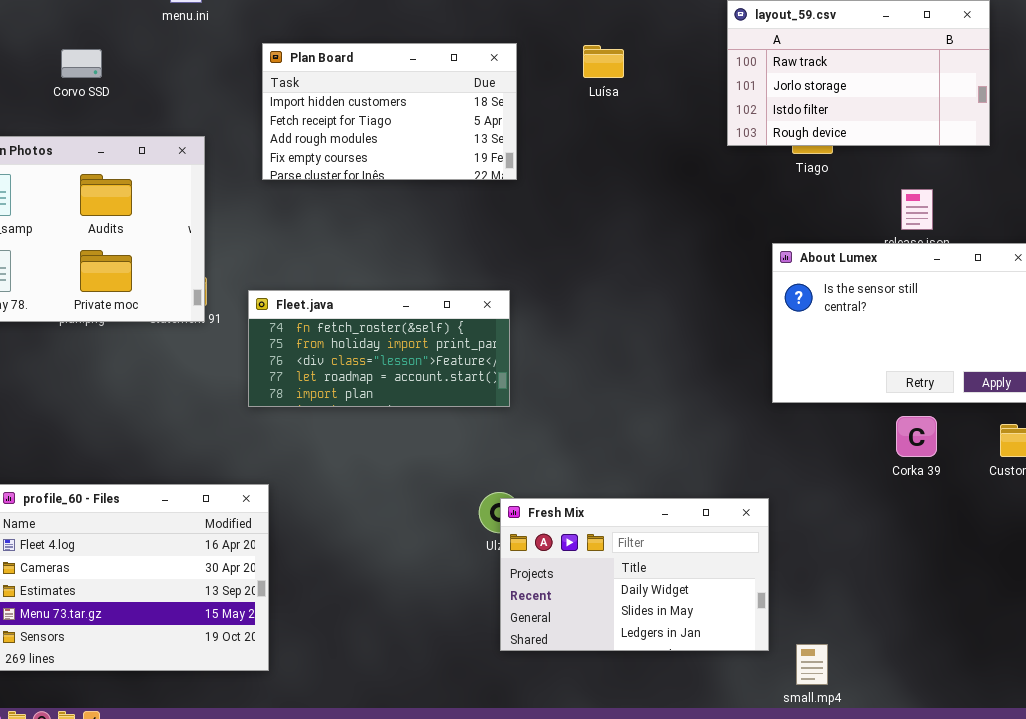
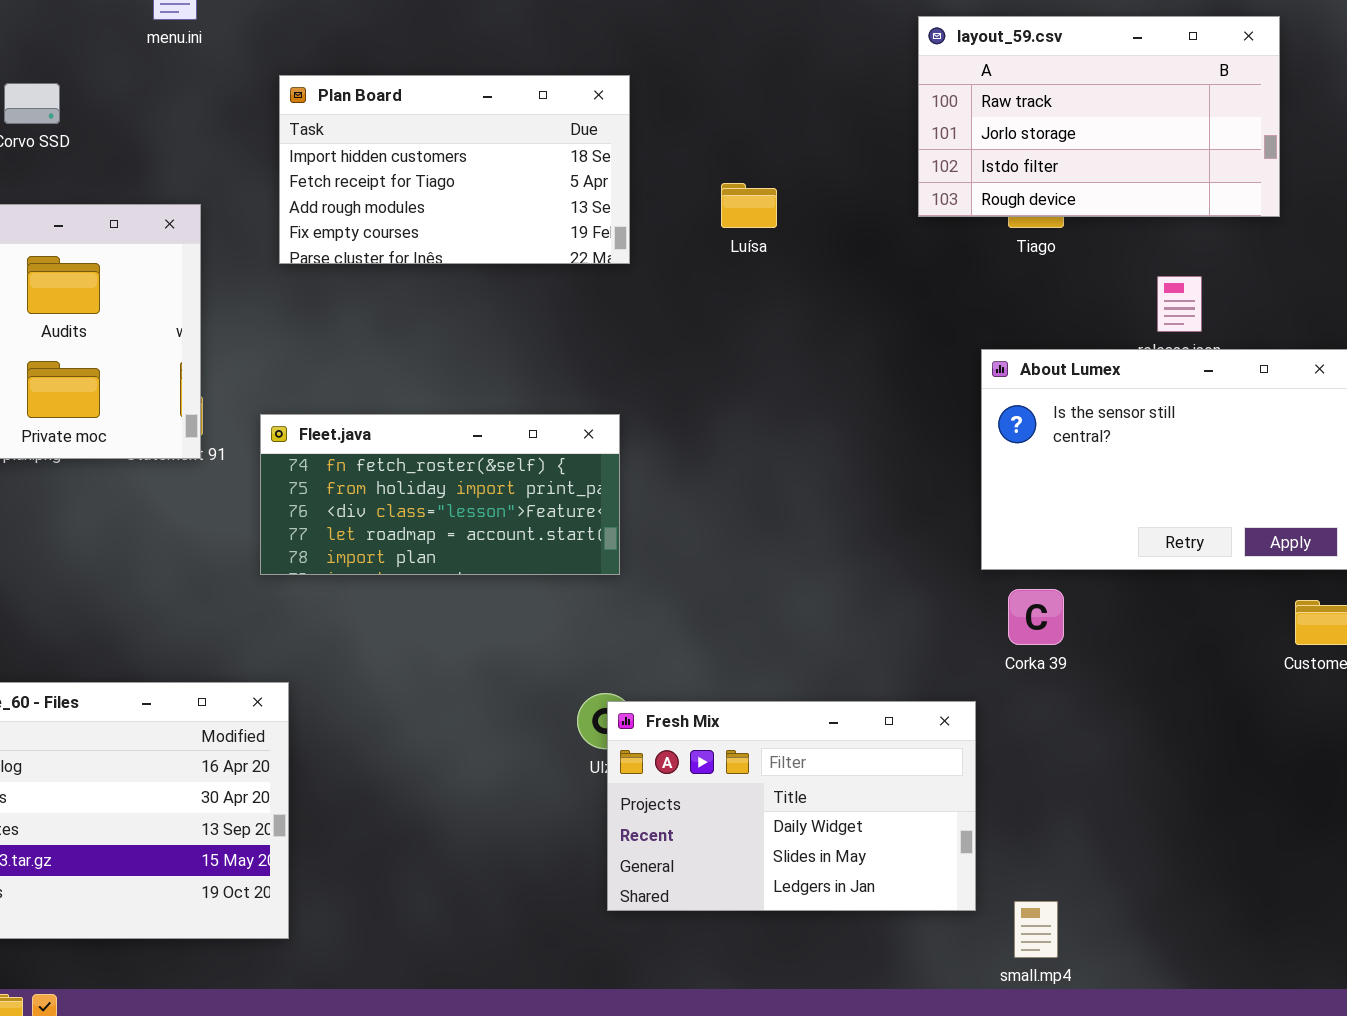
Luísa: [583,45,624,78] -> [721,183,777,228], moved
Corka 39: [896,416,937,457] -> [1008,589,1064,645], moved

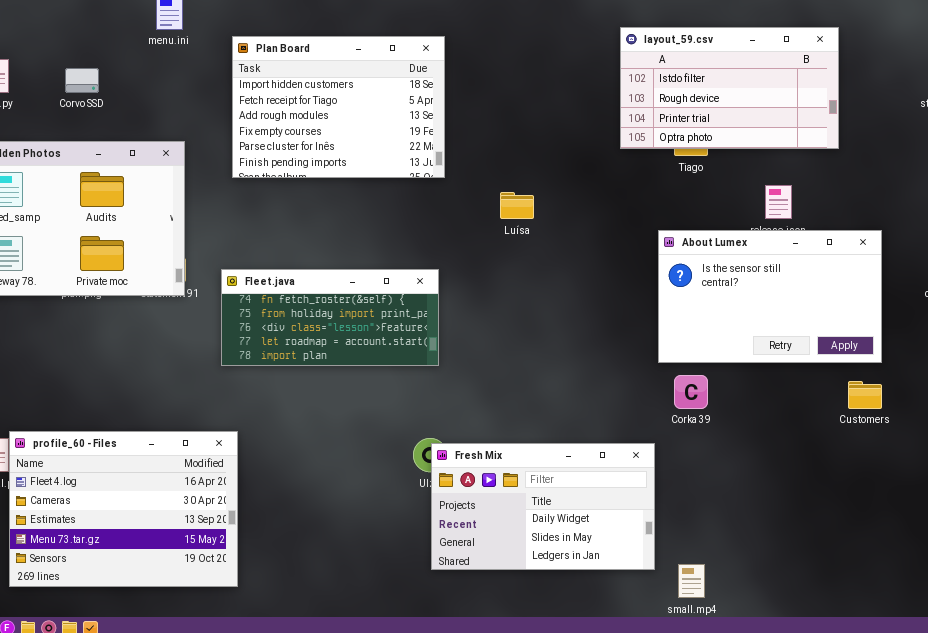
layout_59.csv: [918,16,1280,217] -> [620,27,839,149], scrolled down 2 rows
Plan Board: [279,75,630,264] -> [232,36,445,178], resized
Luísa: [721,183,777,228] -> [500,192,534,219], moved

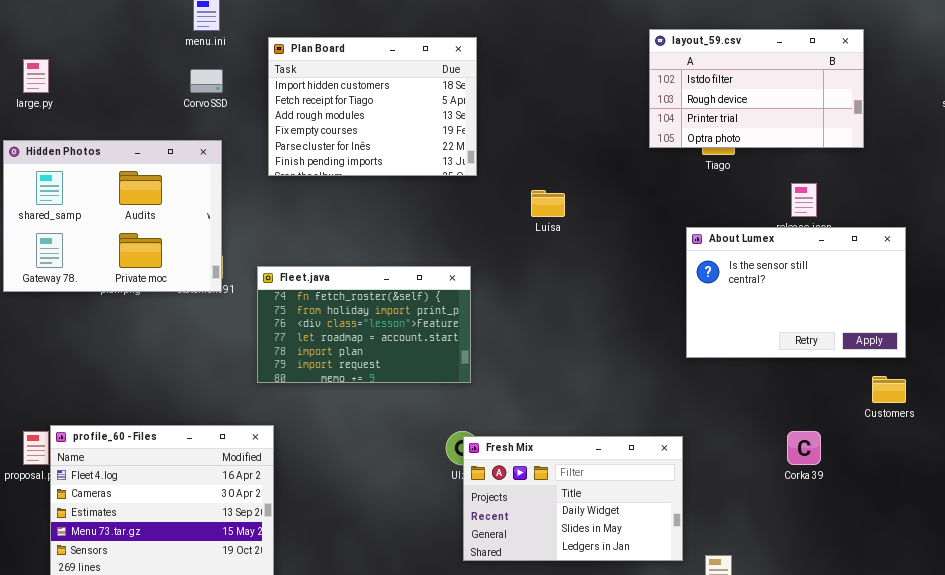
Corvo SSD: [65,68,99,93] -> [190,69,223,93], moved
Fleet.java: [221,269,439,366] -> [257,266,471,383], resized
Corka 39: [674,375,708,409] -> [787,431,821,465], moved

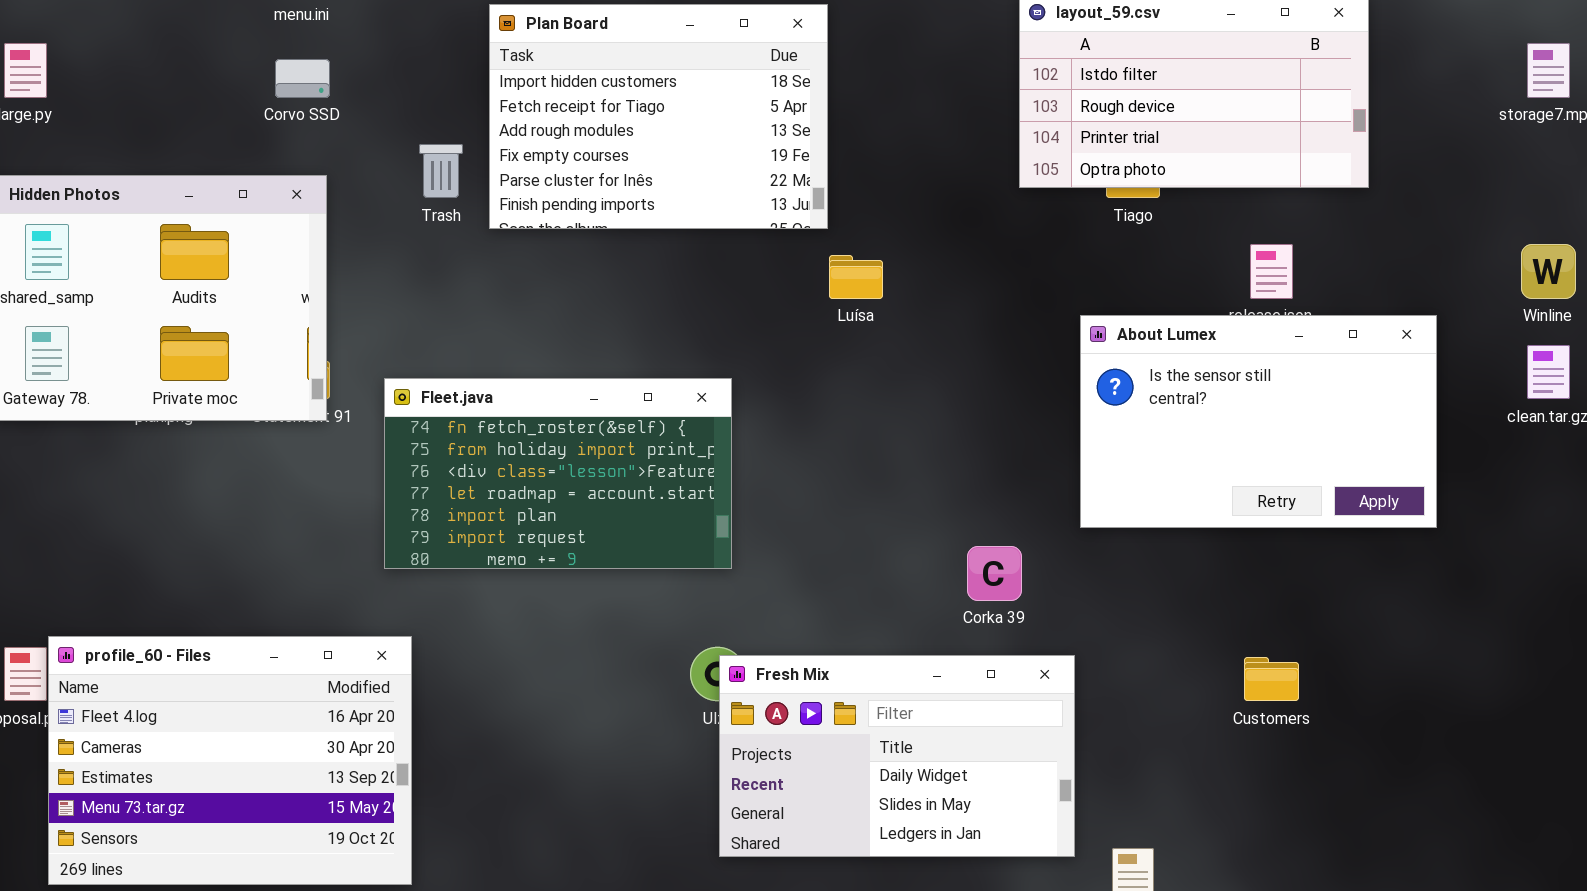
Plan Board: [268,37,477,176] -> [489,4,828,229], moved
Customers: [872,376,906,403] -> [1244,657,1299,701], moved
Corka 39: [787,431,821,465] -> [967,546,1022,601], moved

